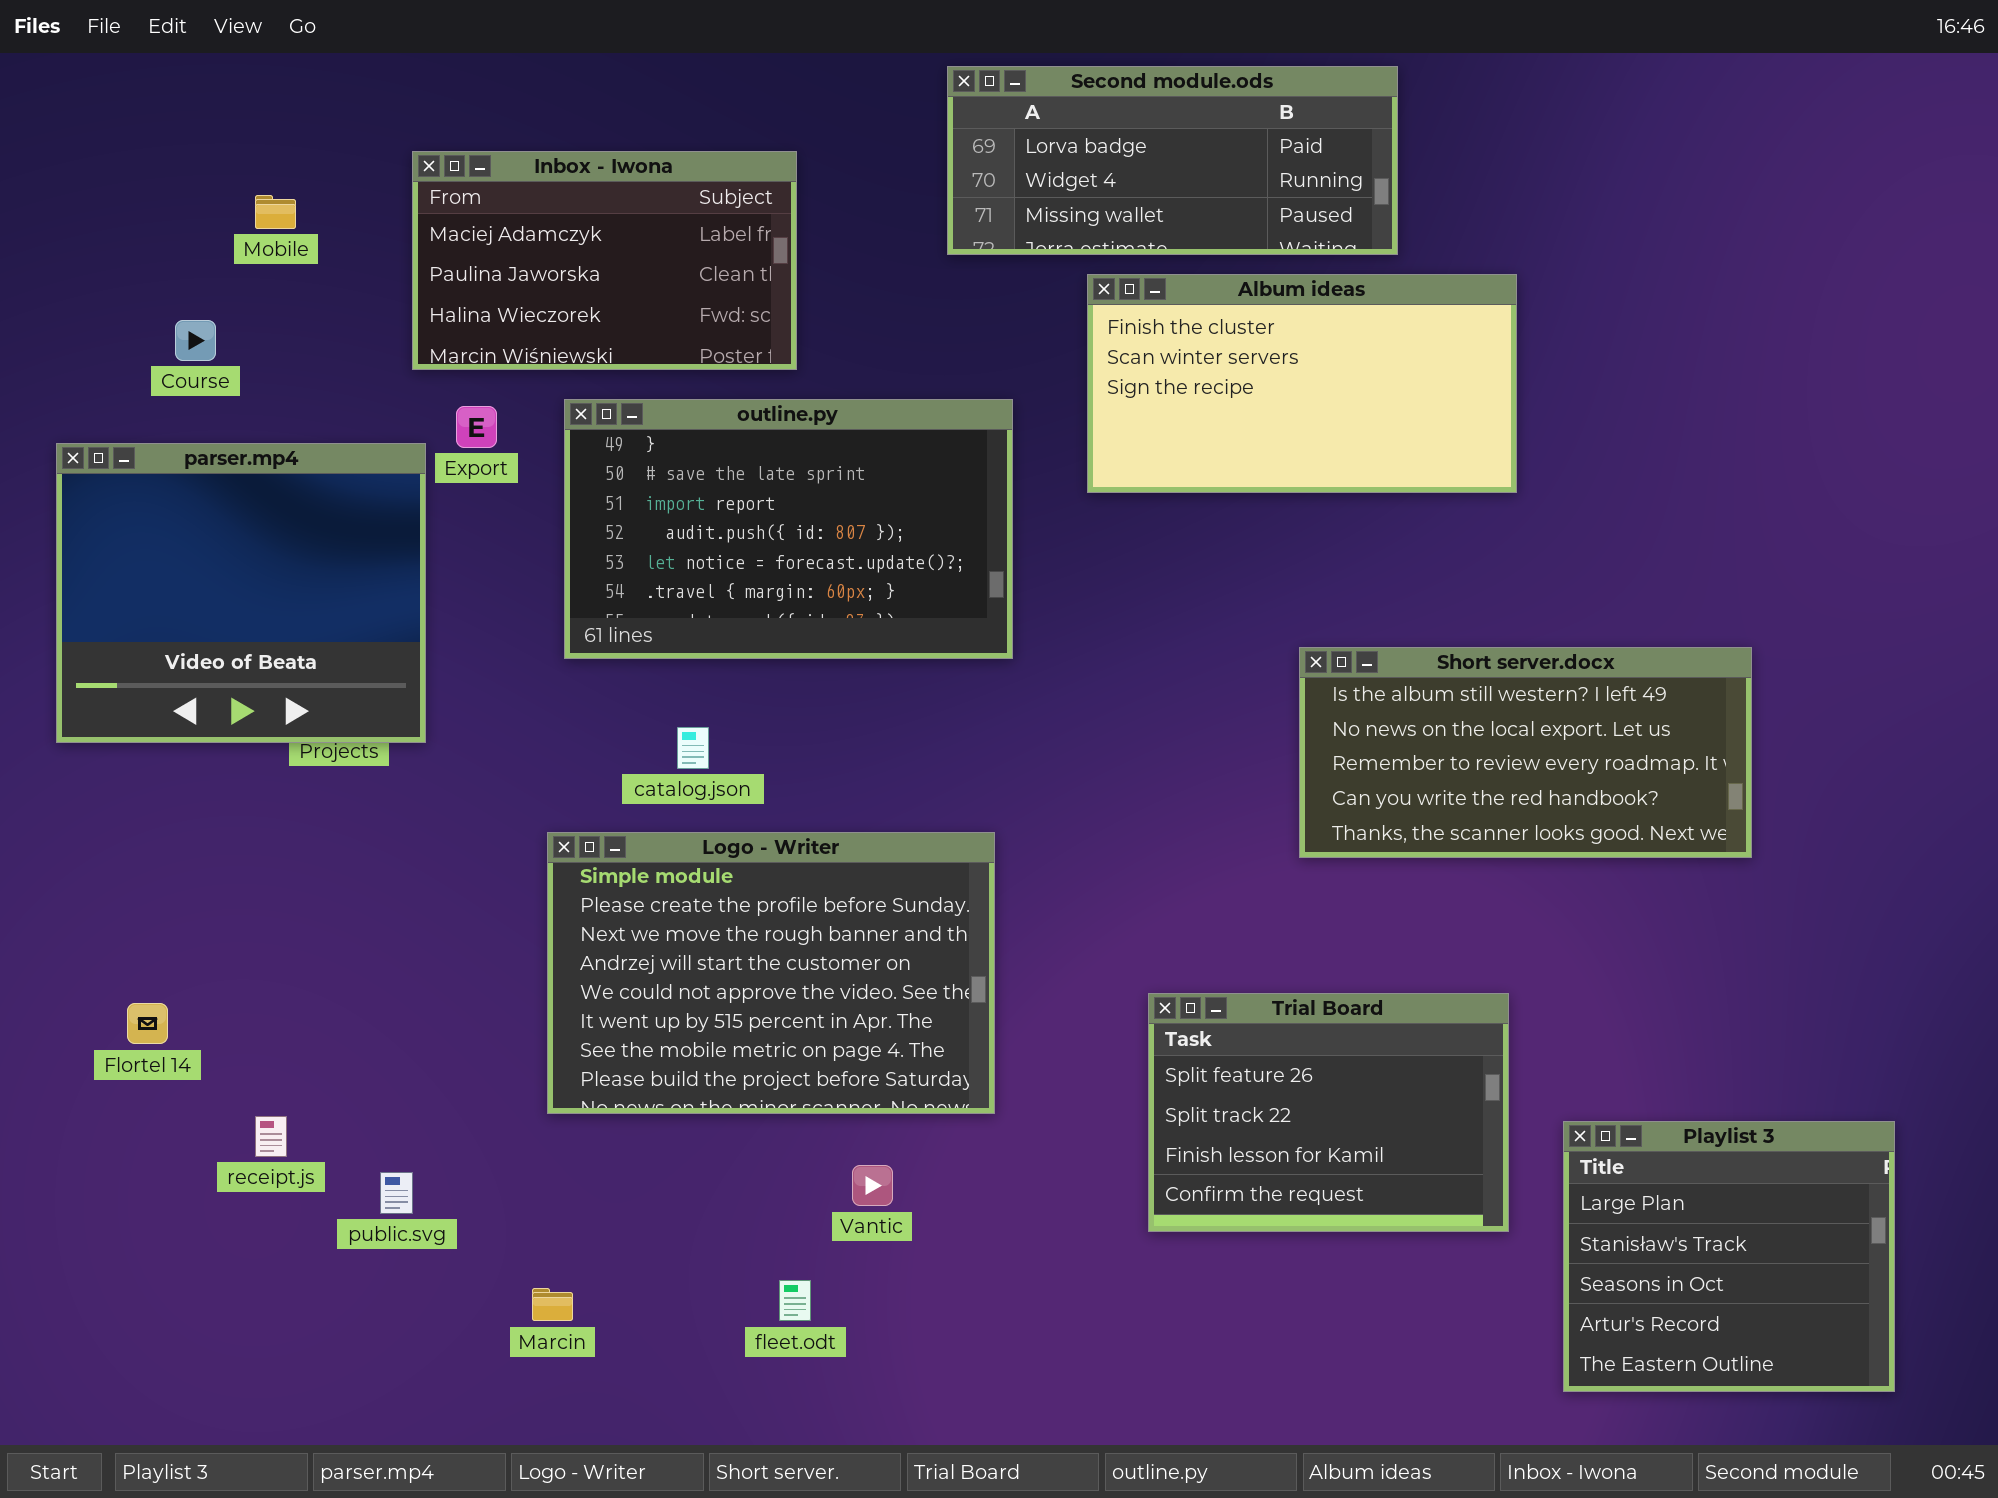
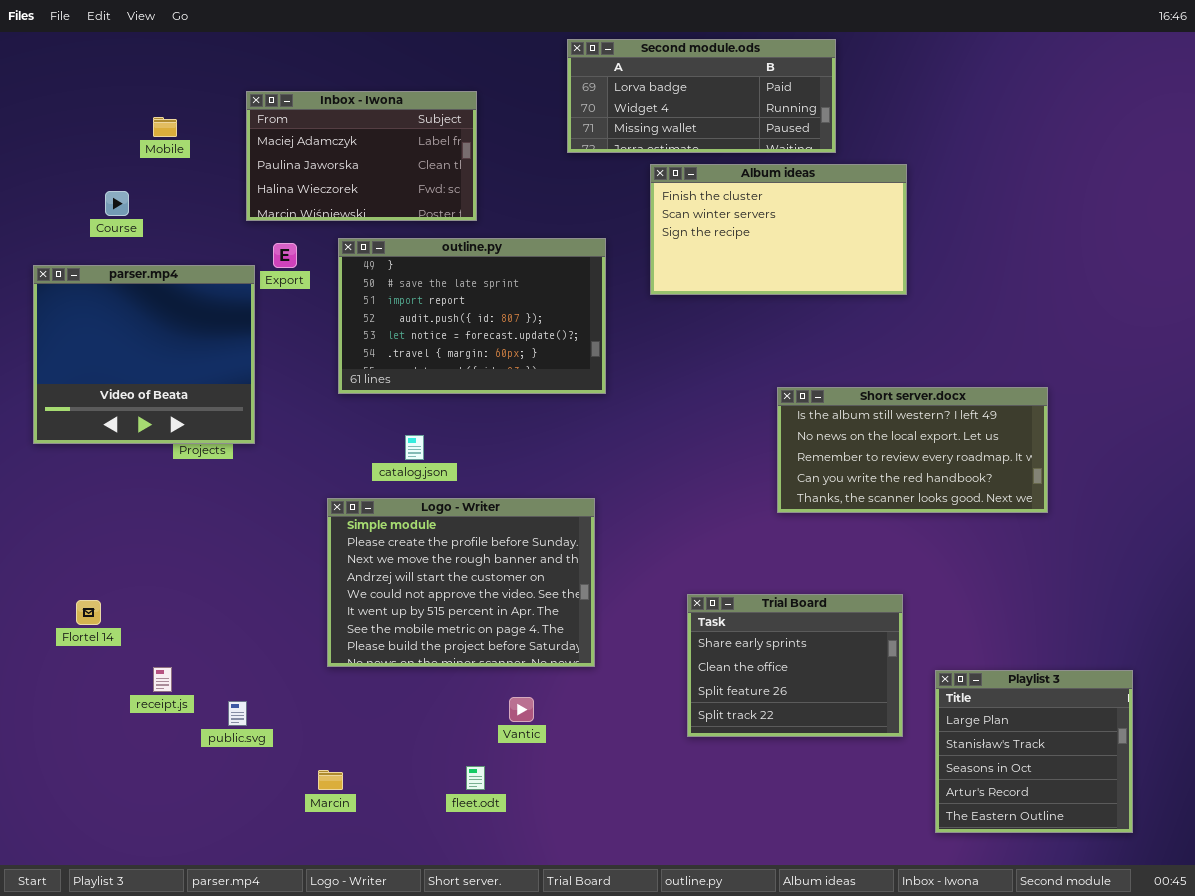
Trial Board: [1148,993,1509,1232] -> [687,594,903,737], scrolled up 2 rows

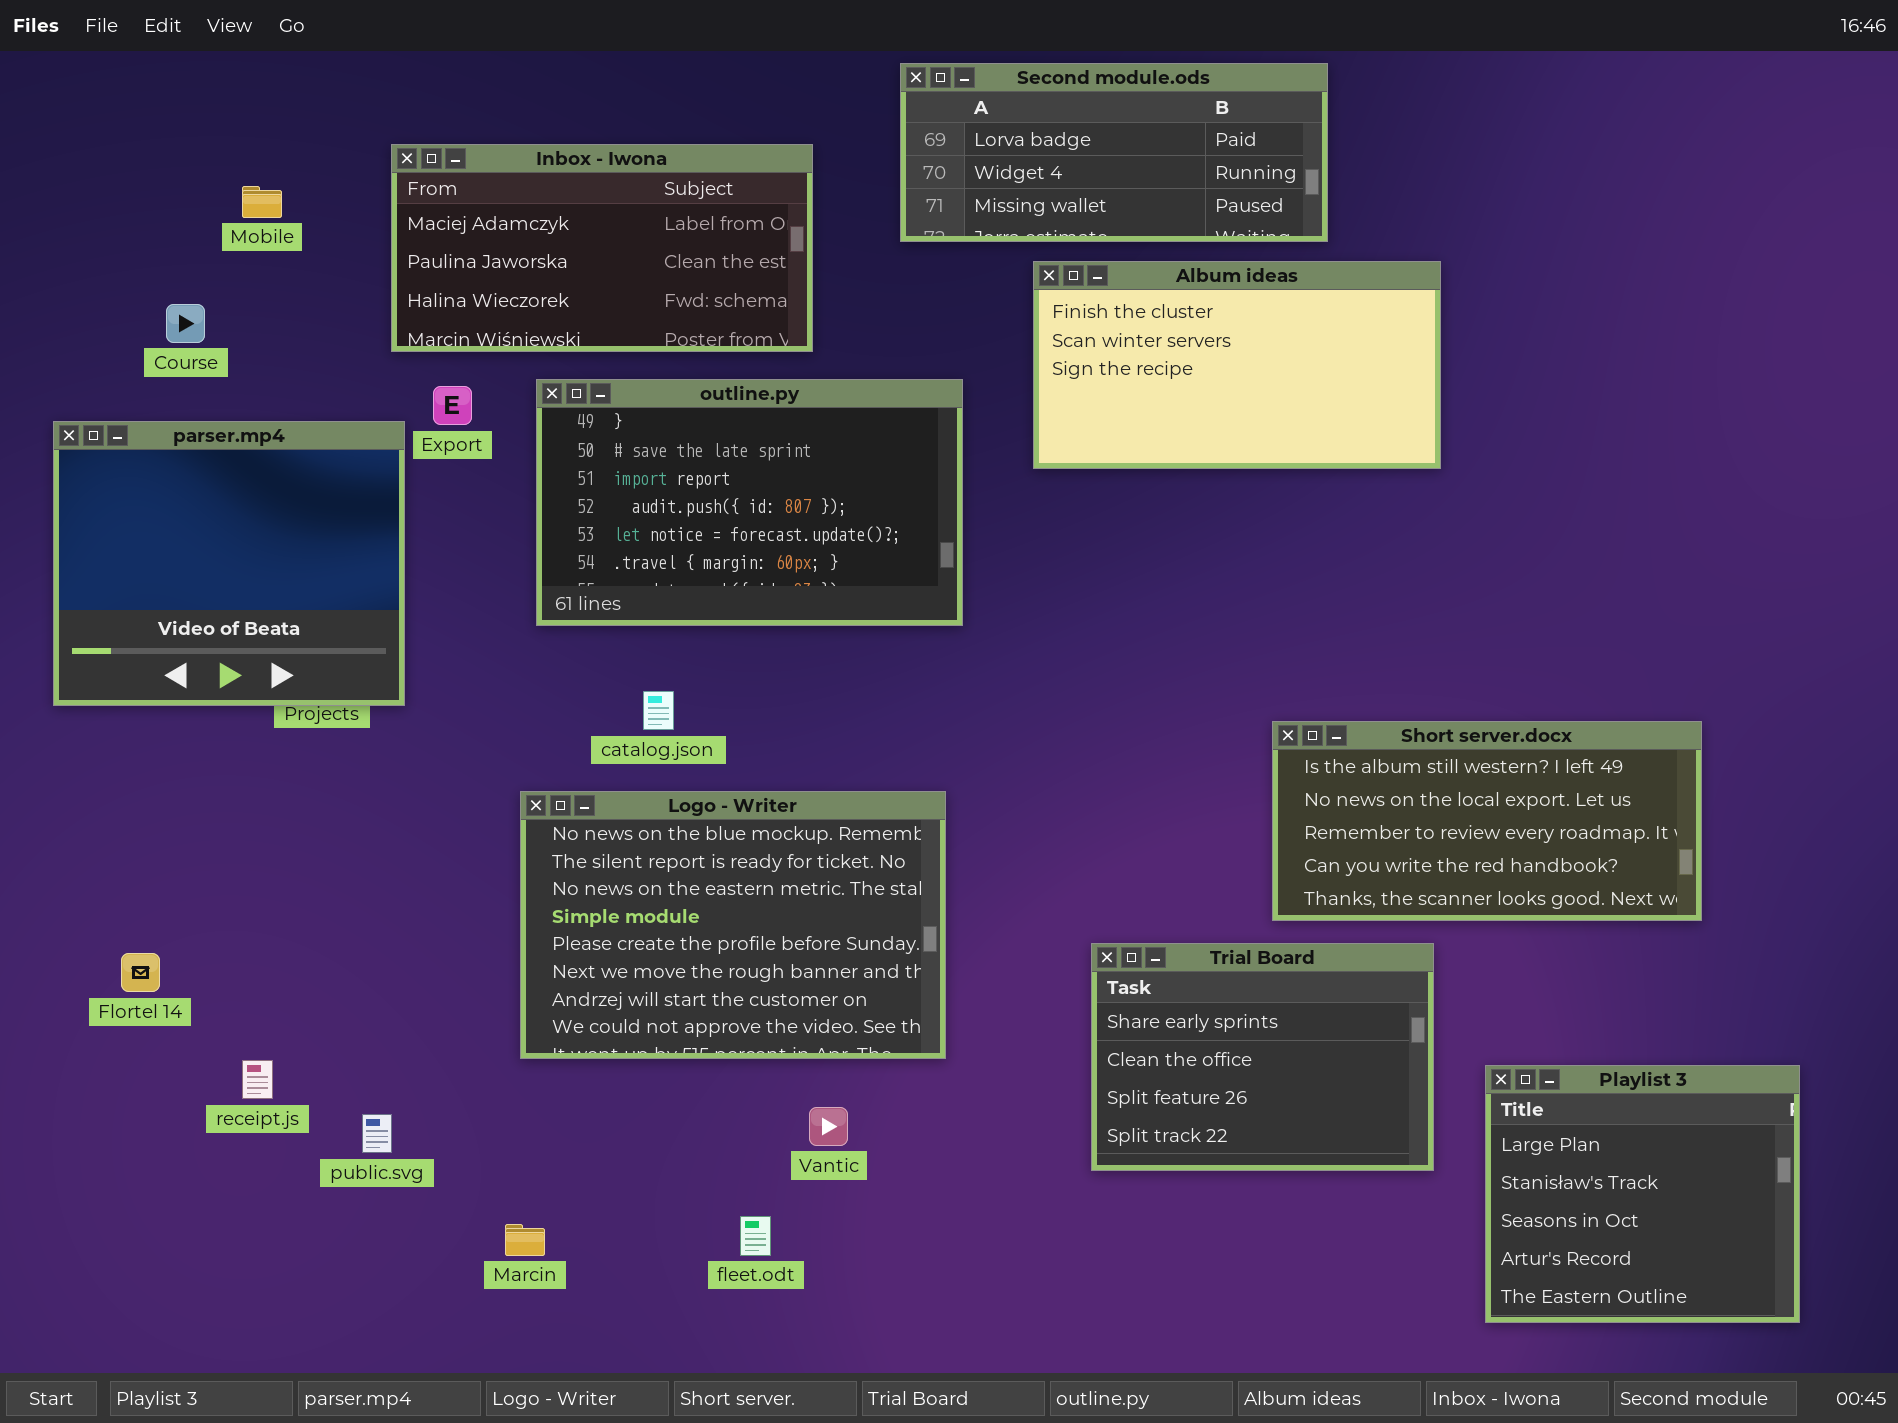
Inbox - Iwona: [246,91,477,221] -> [391,144,813,352], resized
Short server.docx: [777,387,1048,513] -> [1272,721,1702,921], moved
Logo - Writer: [327,498,595,667] -> [520,791,946,1059], scrolled up 3 rows

